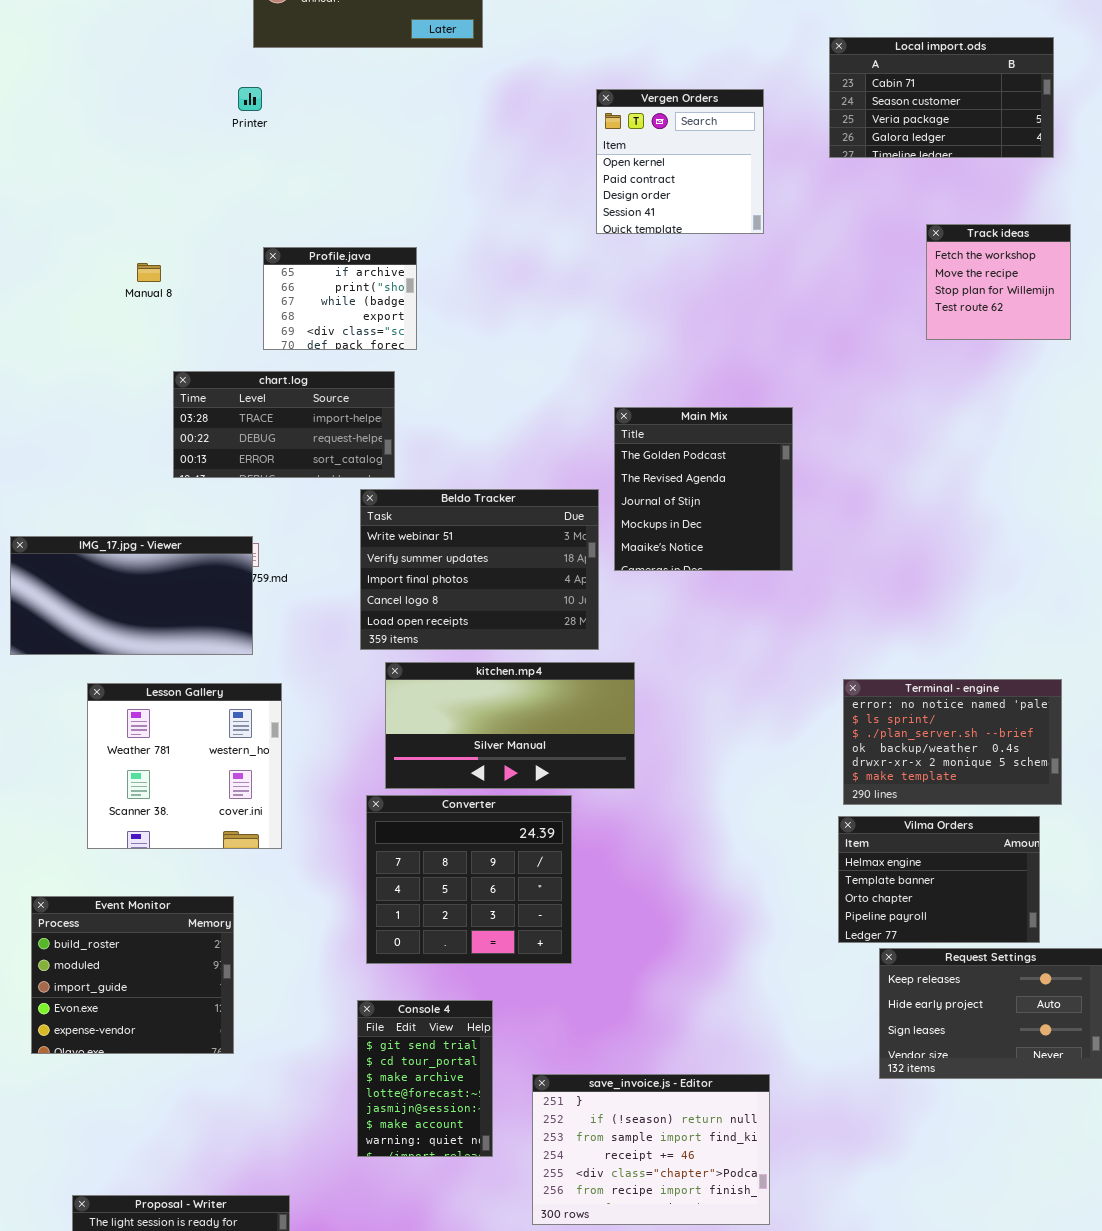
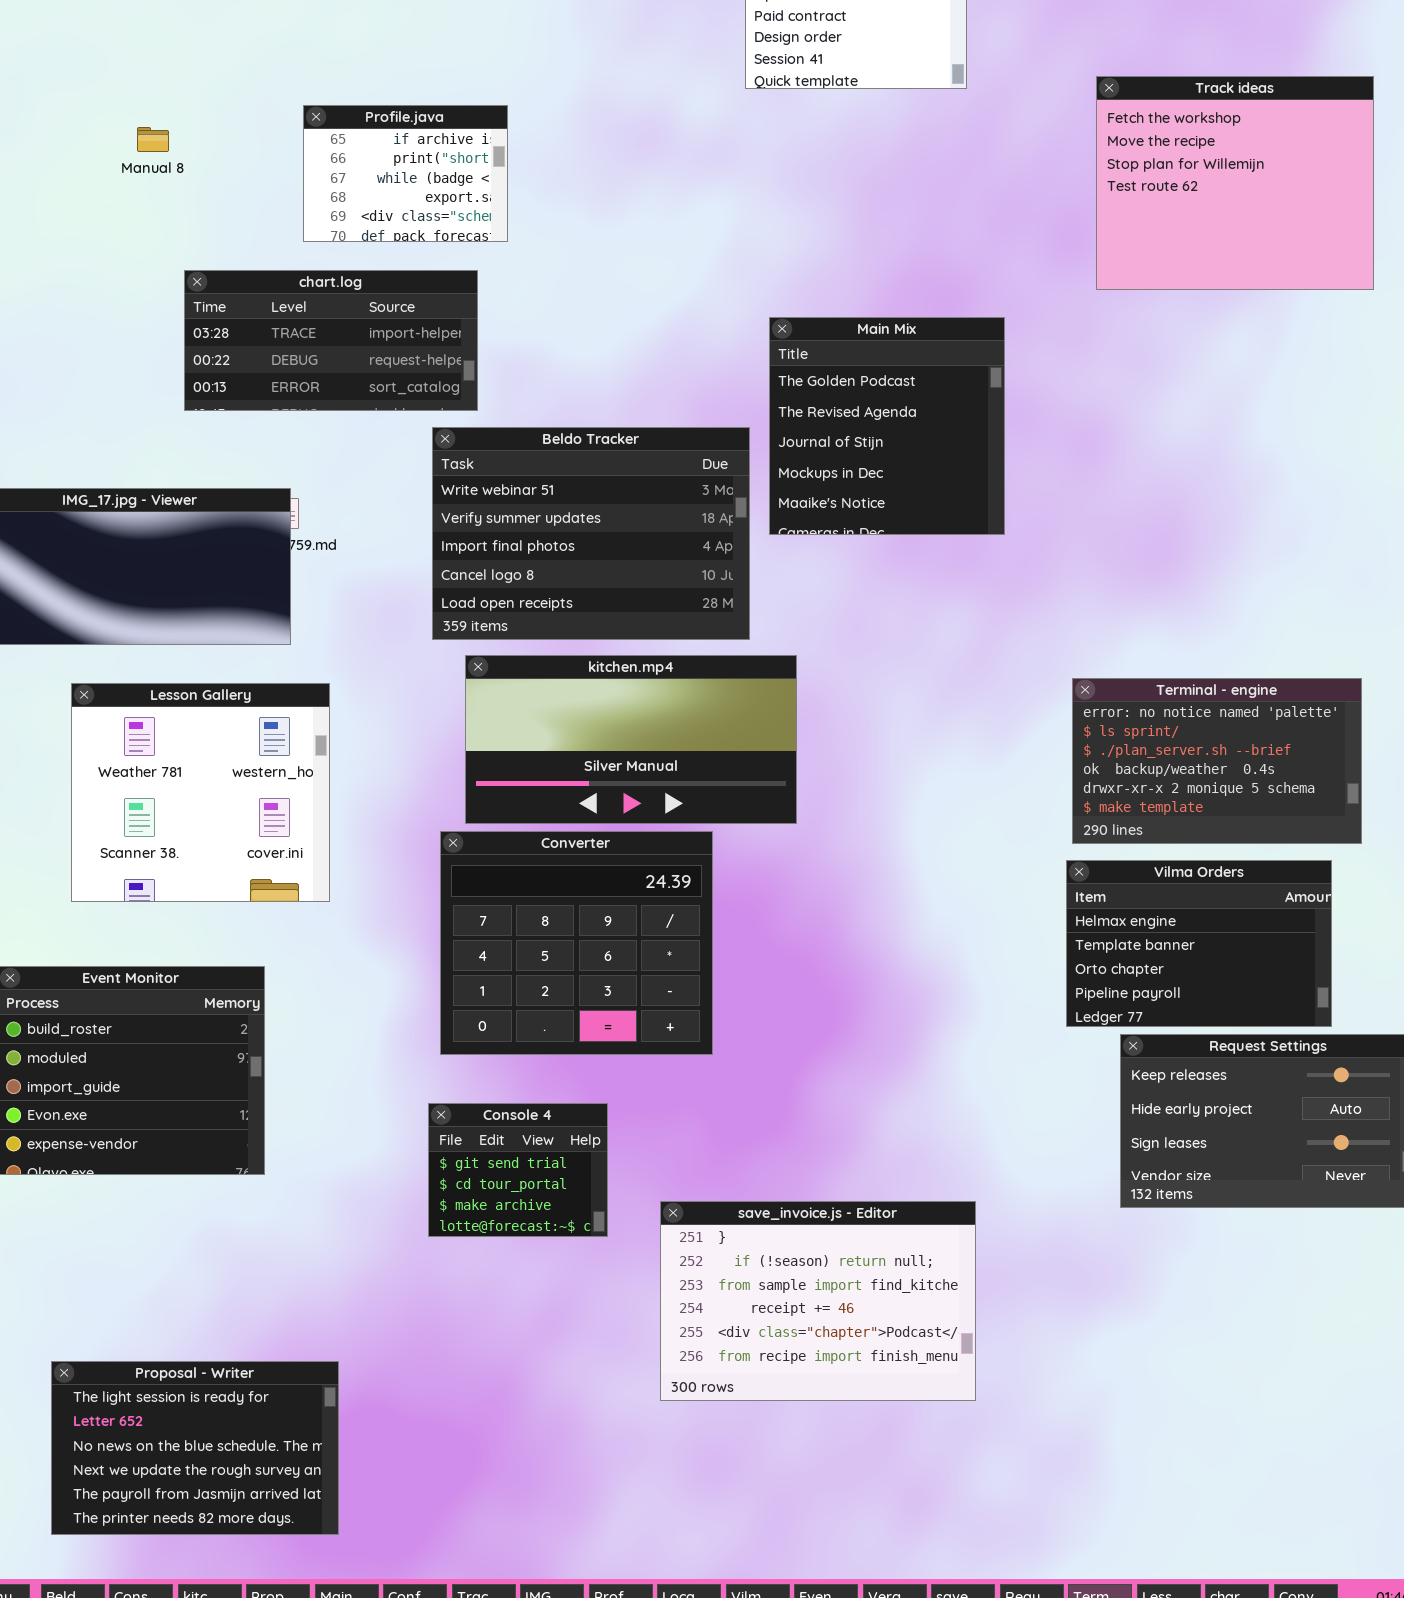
Track ideas: [926,224,1071,340] -> [1096,76,1374,290], resized
Console 4: [357,1000,493,1157] -> [428,1103,608,1237], resized

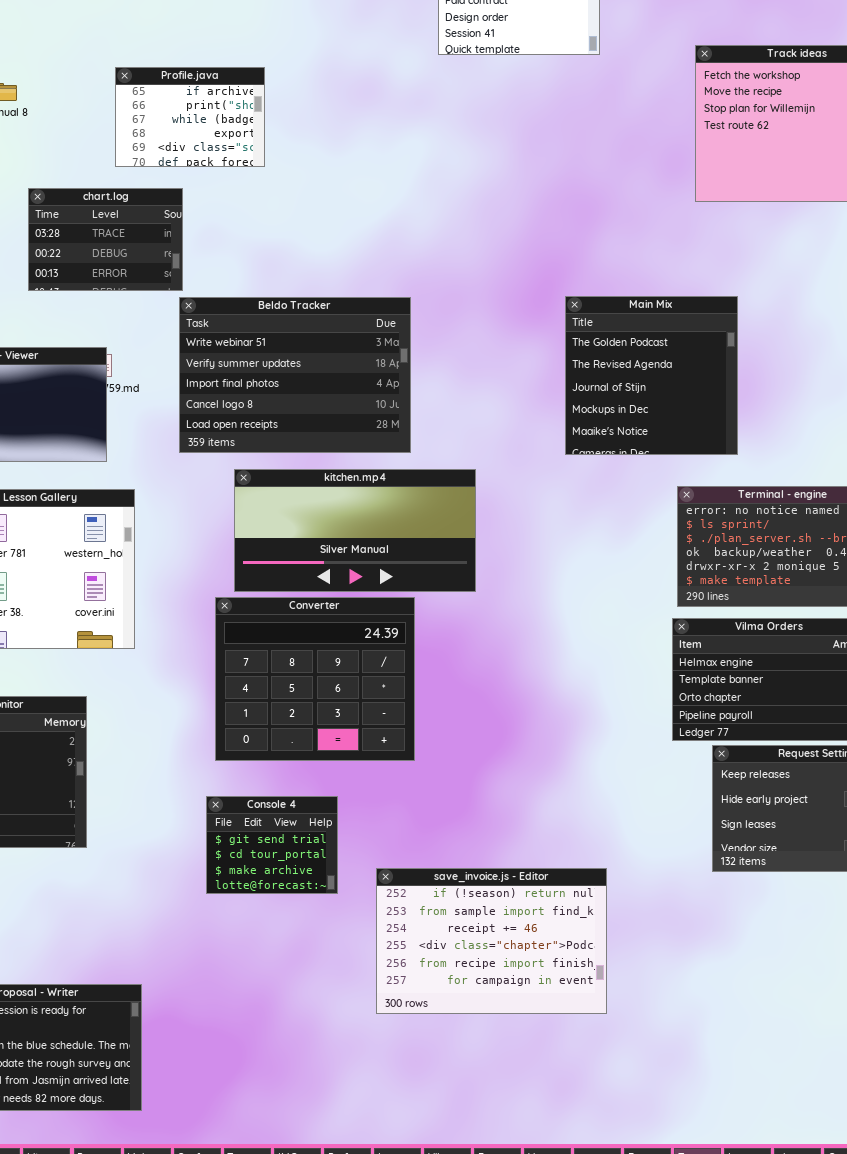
chart.log: [184,270,478,411] -> [28,188,183,291], resized
Main Mix: [769,317,1005,535] -> [565,296,738,455], moved
Beldo Tracker: [432,427,750,640] -> [179,297,411,453], moved
save_invoice.js - Editor: [660,1201,976,1401] -> [376,868,607,1014], scrolled down 1 row

